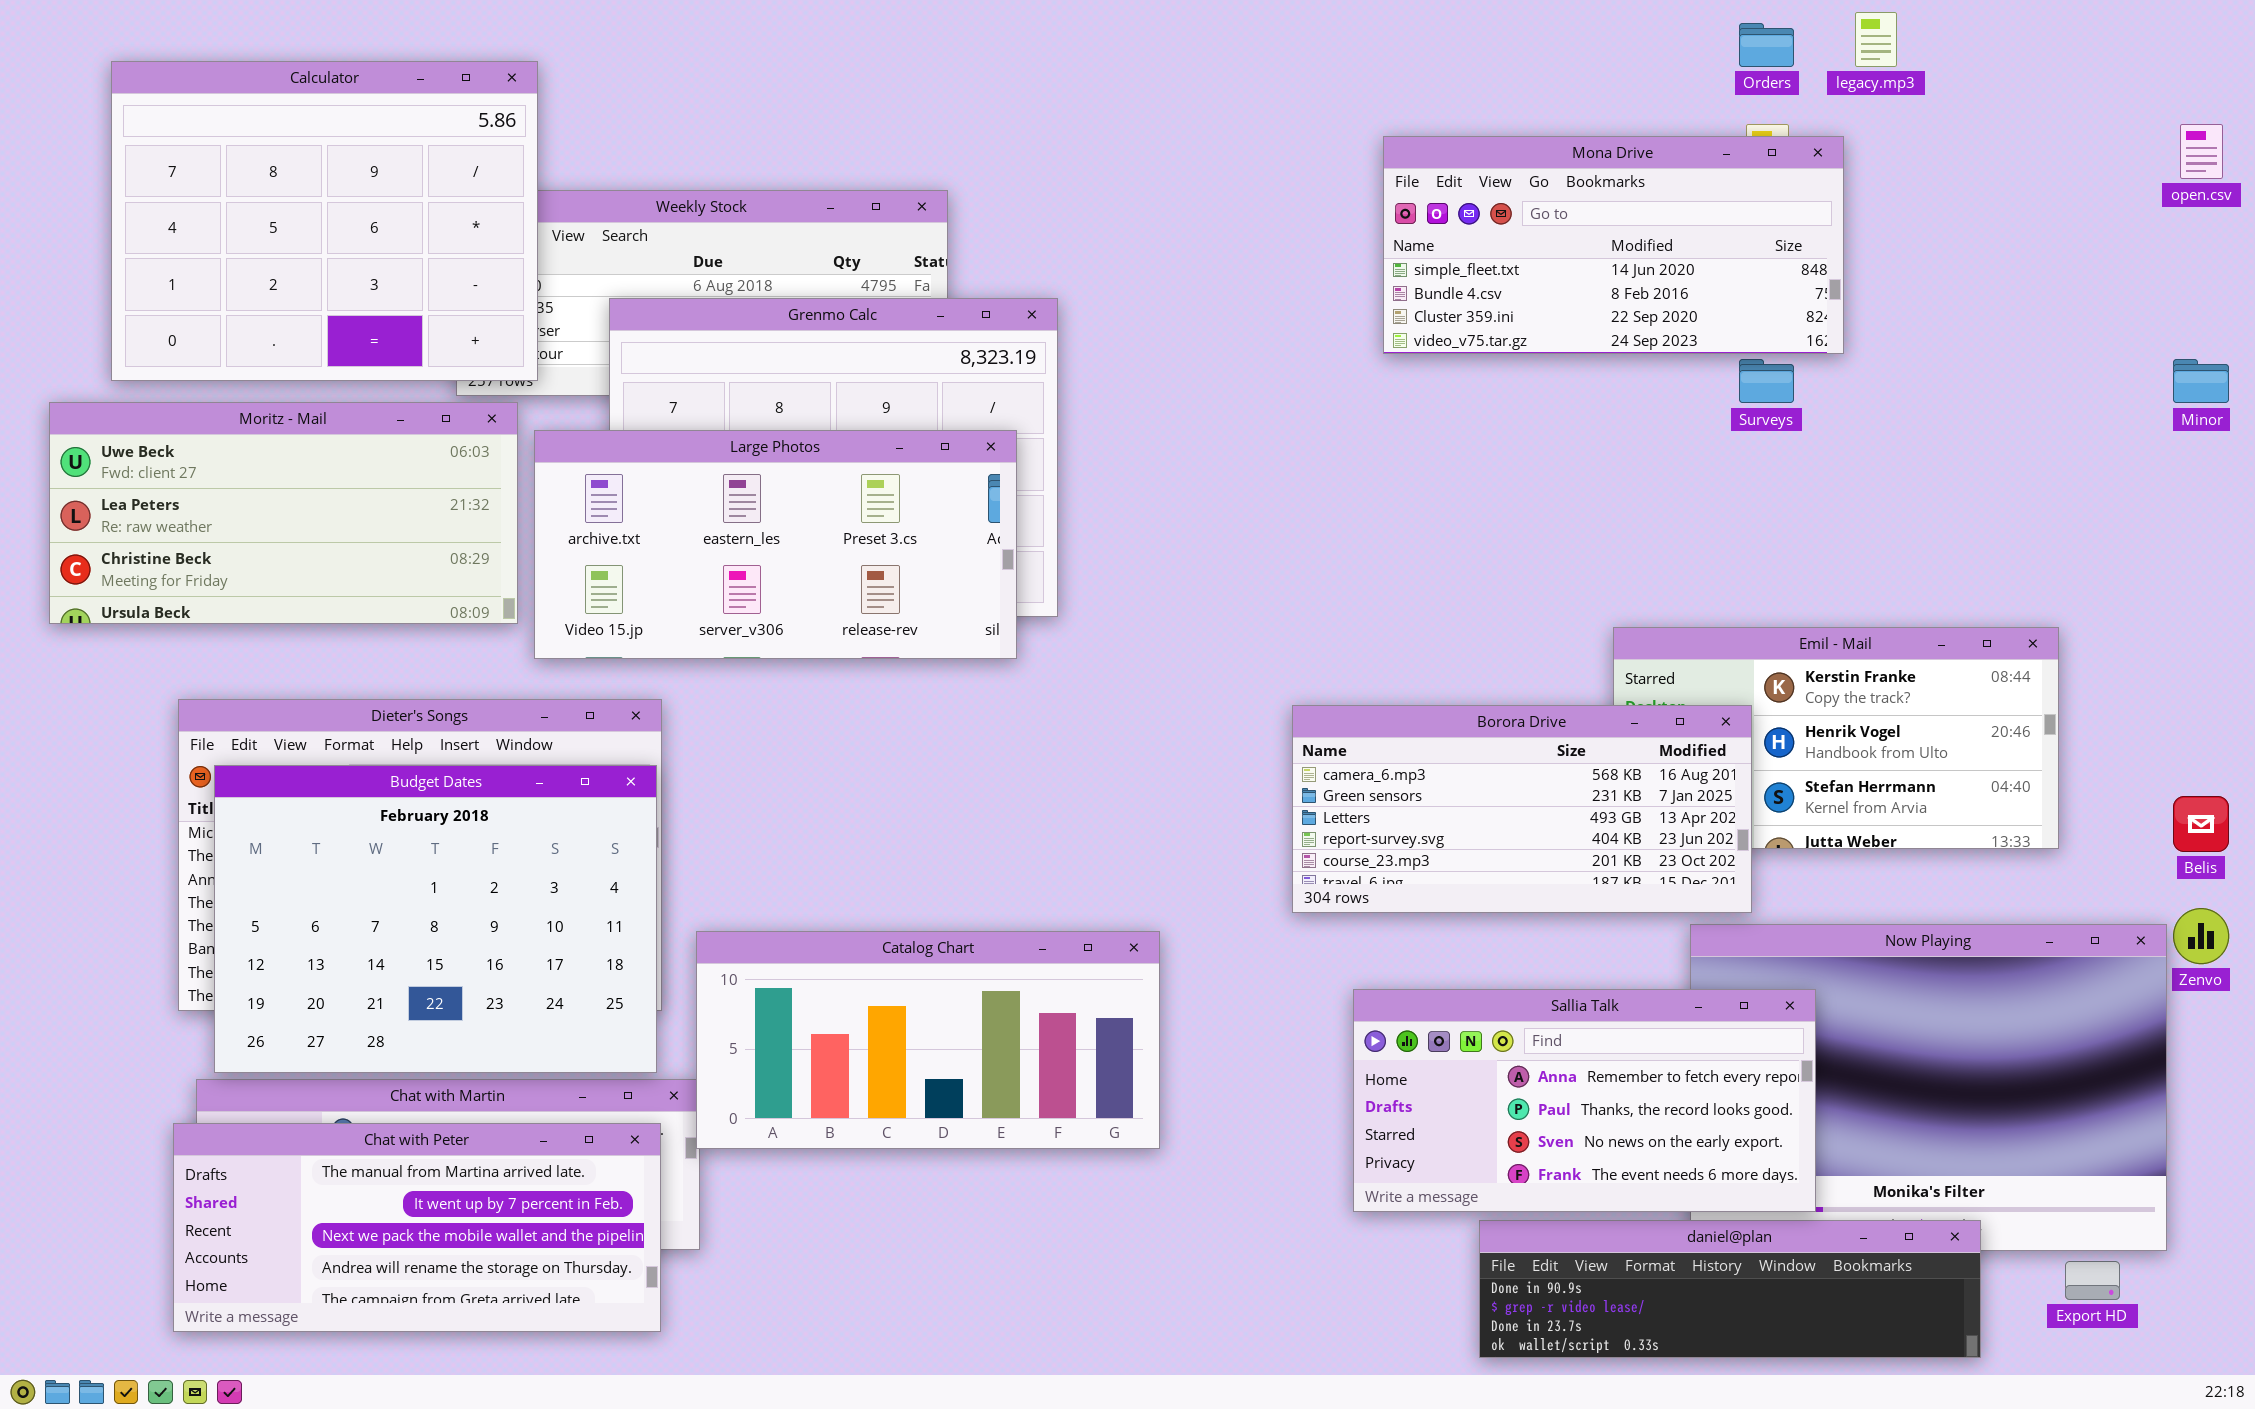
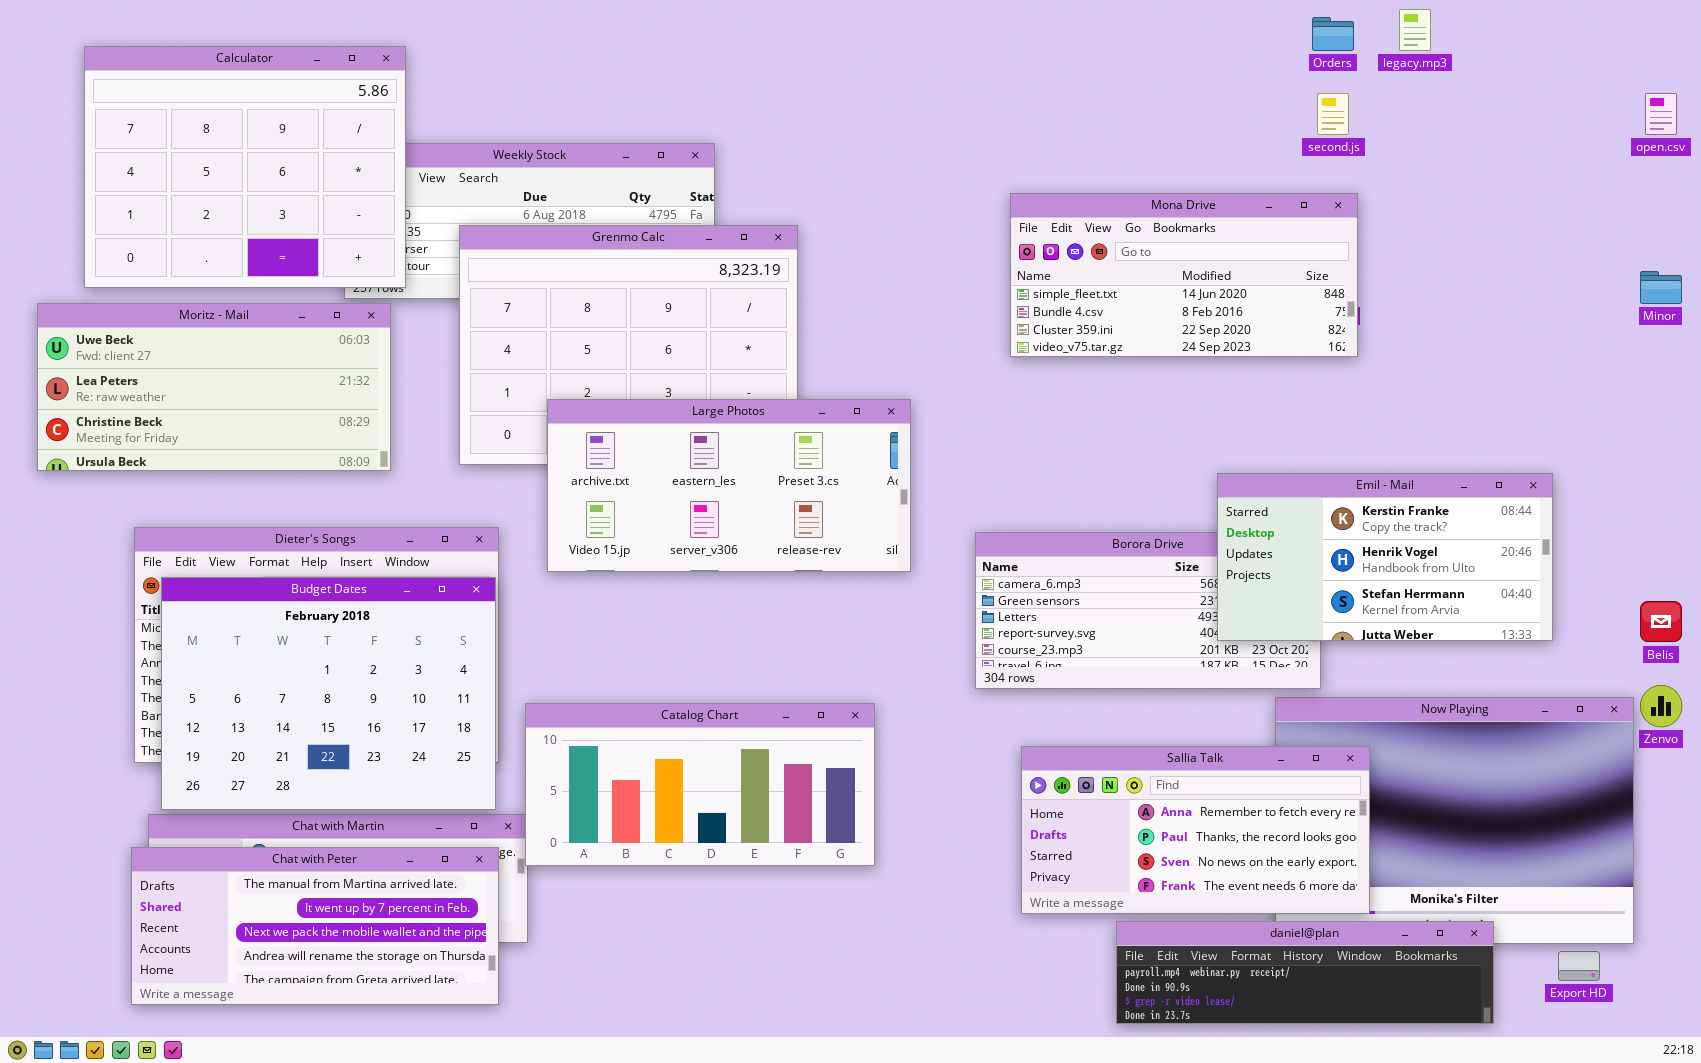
Mona Drive: [1383,136,1844,354] -> [1010,193,1358,357], moved
Large Photos: [534,430,1017,659] -> [547,399,911,572], moved
Emil - Mail: [1613,627,2059,849] -> [1217,473,1553,641], raised
daniel@plan: [1479,1220,1981,1358] -> [1116,921,1494,1024], scrolled up 1 row

